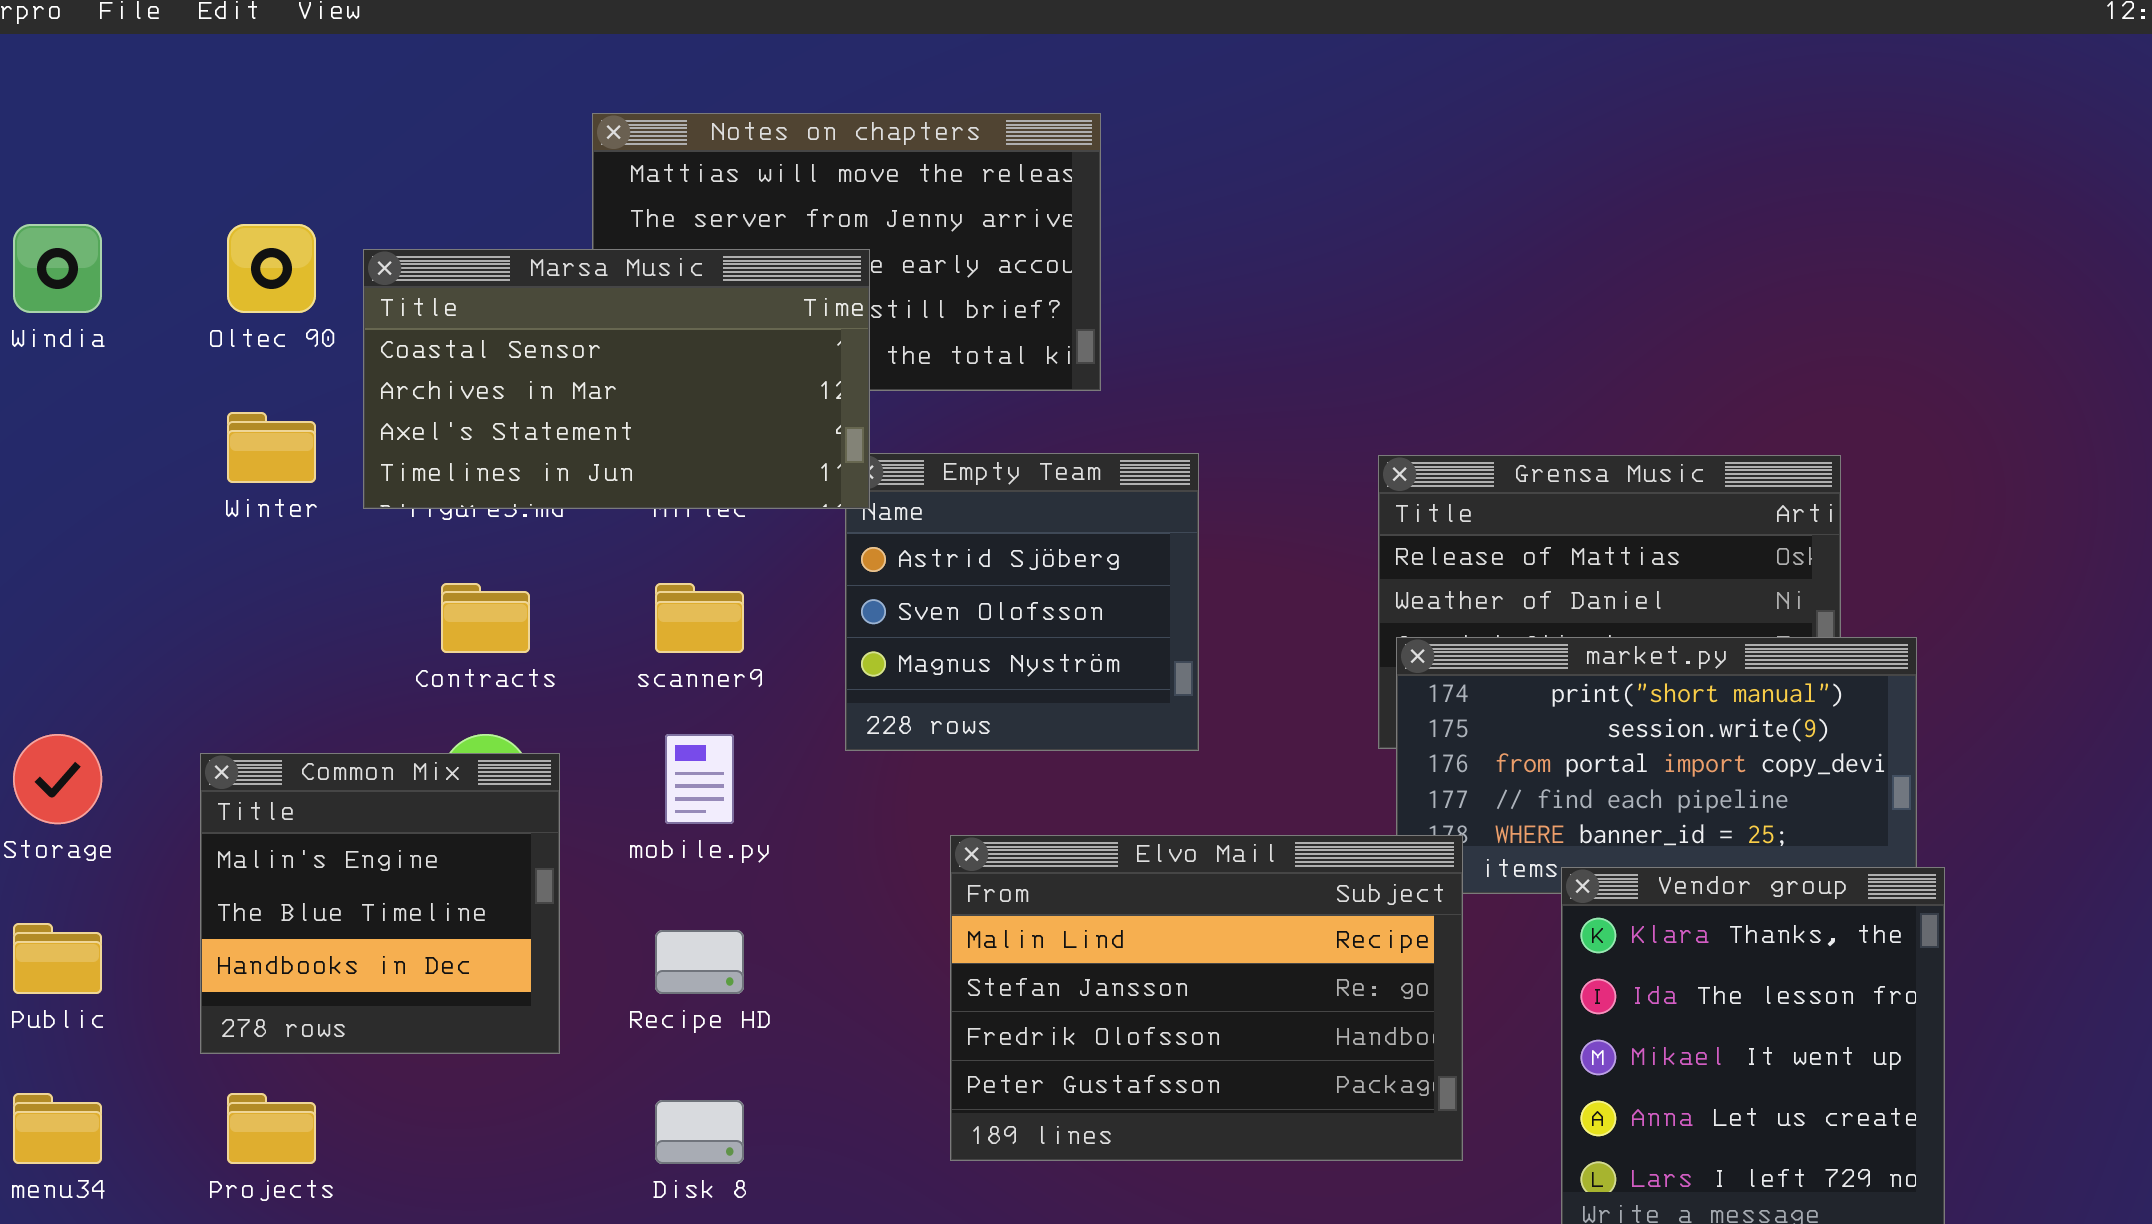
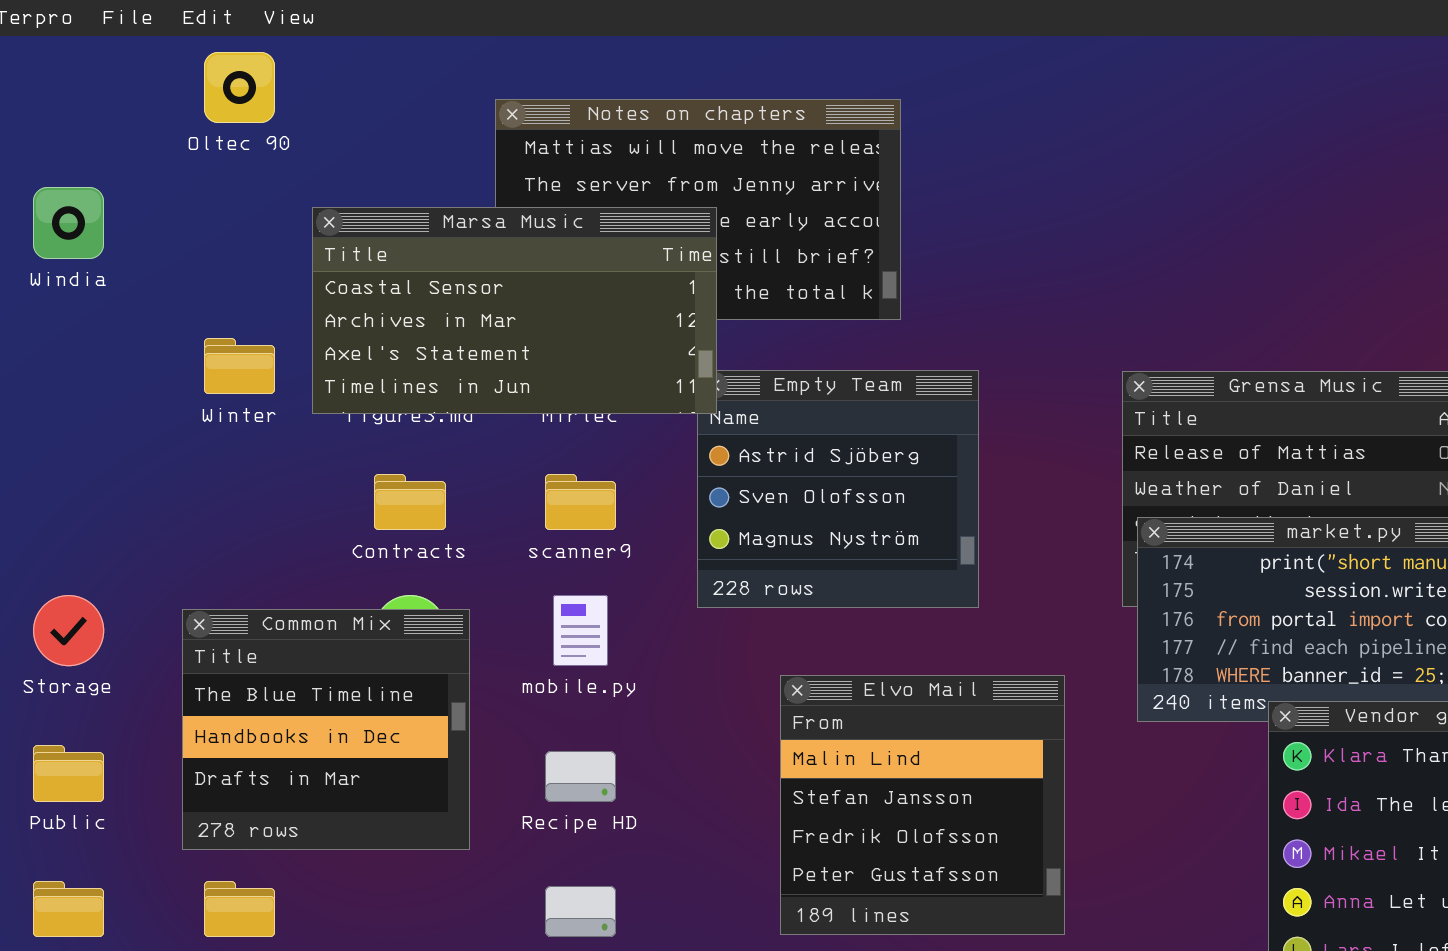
Oltec 90: [227,224,316,313] -> [204,52,275,123], moved
Common Mix: [200,753,560,1054] -> [182,609,470,850], scrolled down 1 row
Elvo Mail: [950,835,1463,1161] -> [780,675,1065,935], resized

